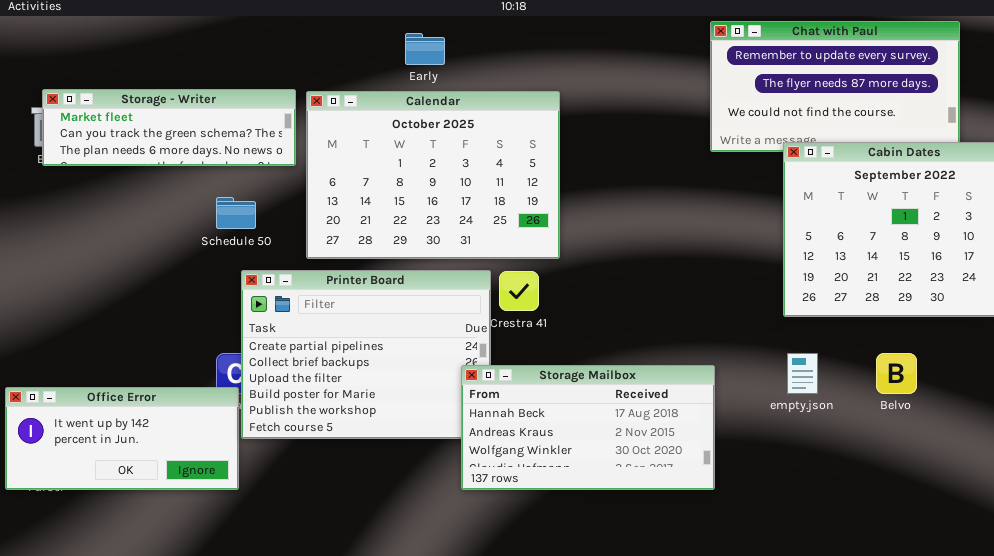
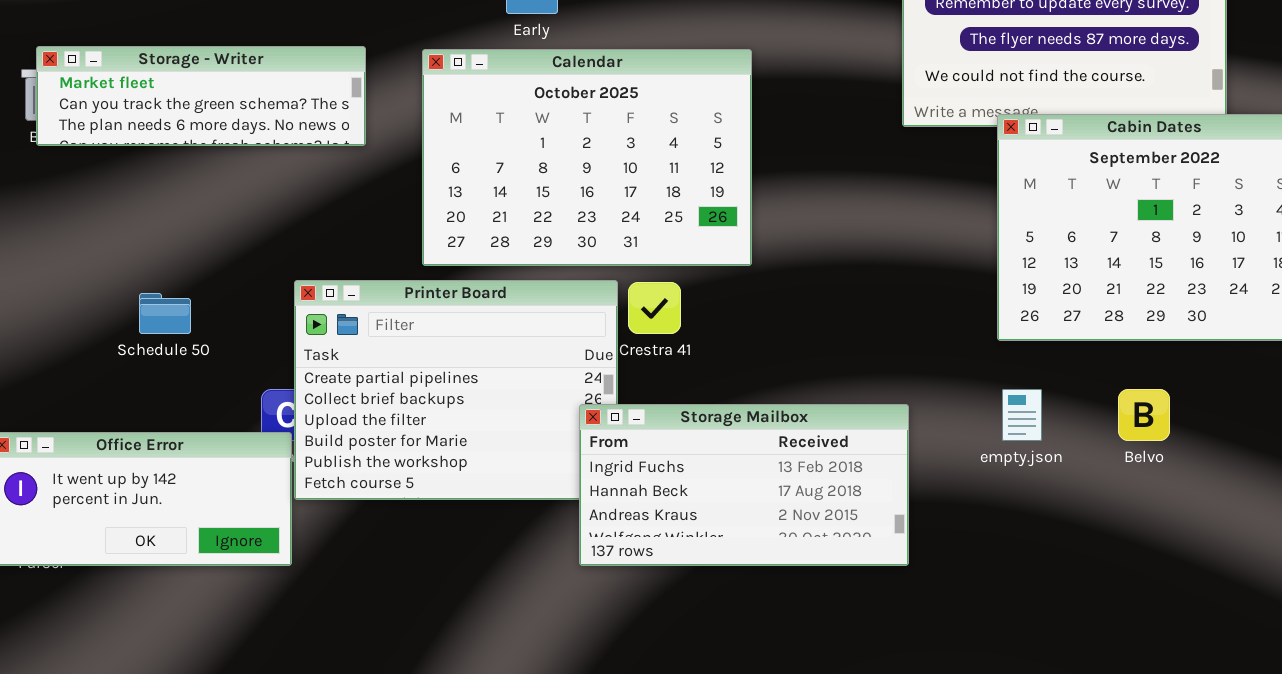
Calendar: [306,91,560,259] -> [422,49,752,266], moved
Schedule 50: [216,197,256,229] -> [139,293,191,334], moved
Storage Mailbox: [461,365,715,490] -> [579,404,909,566], scrolled up 1 row

